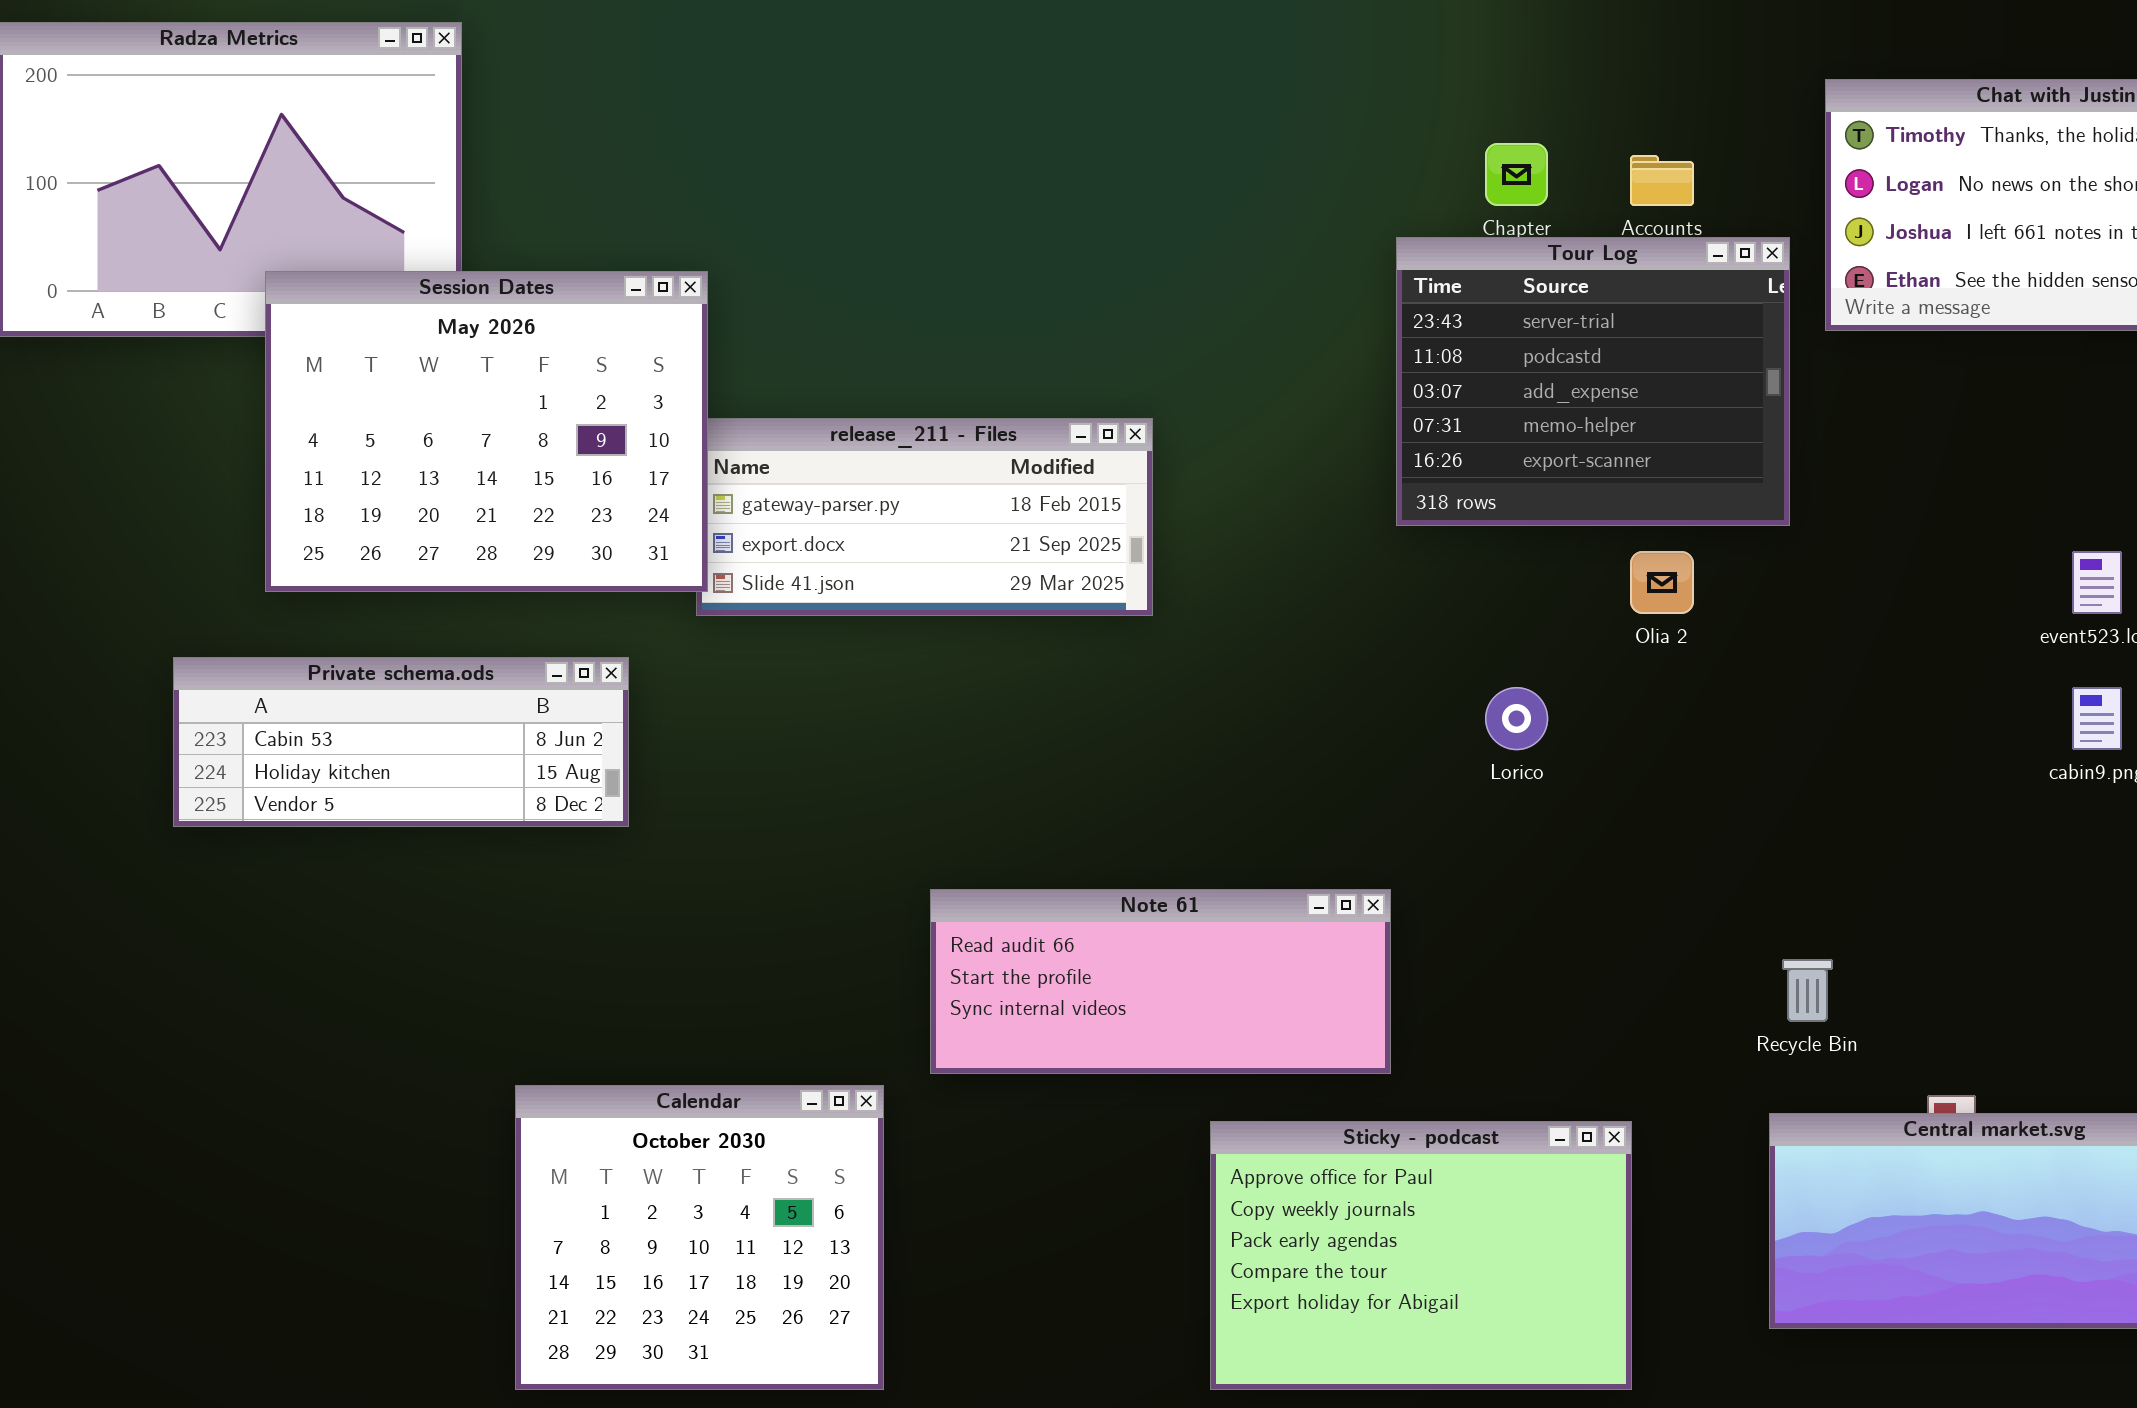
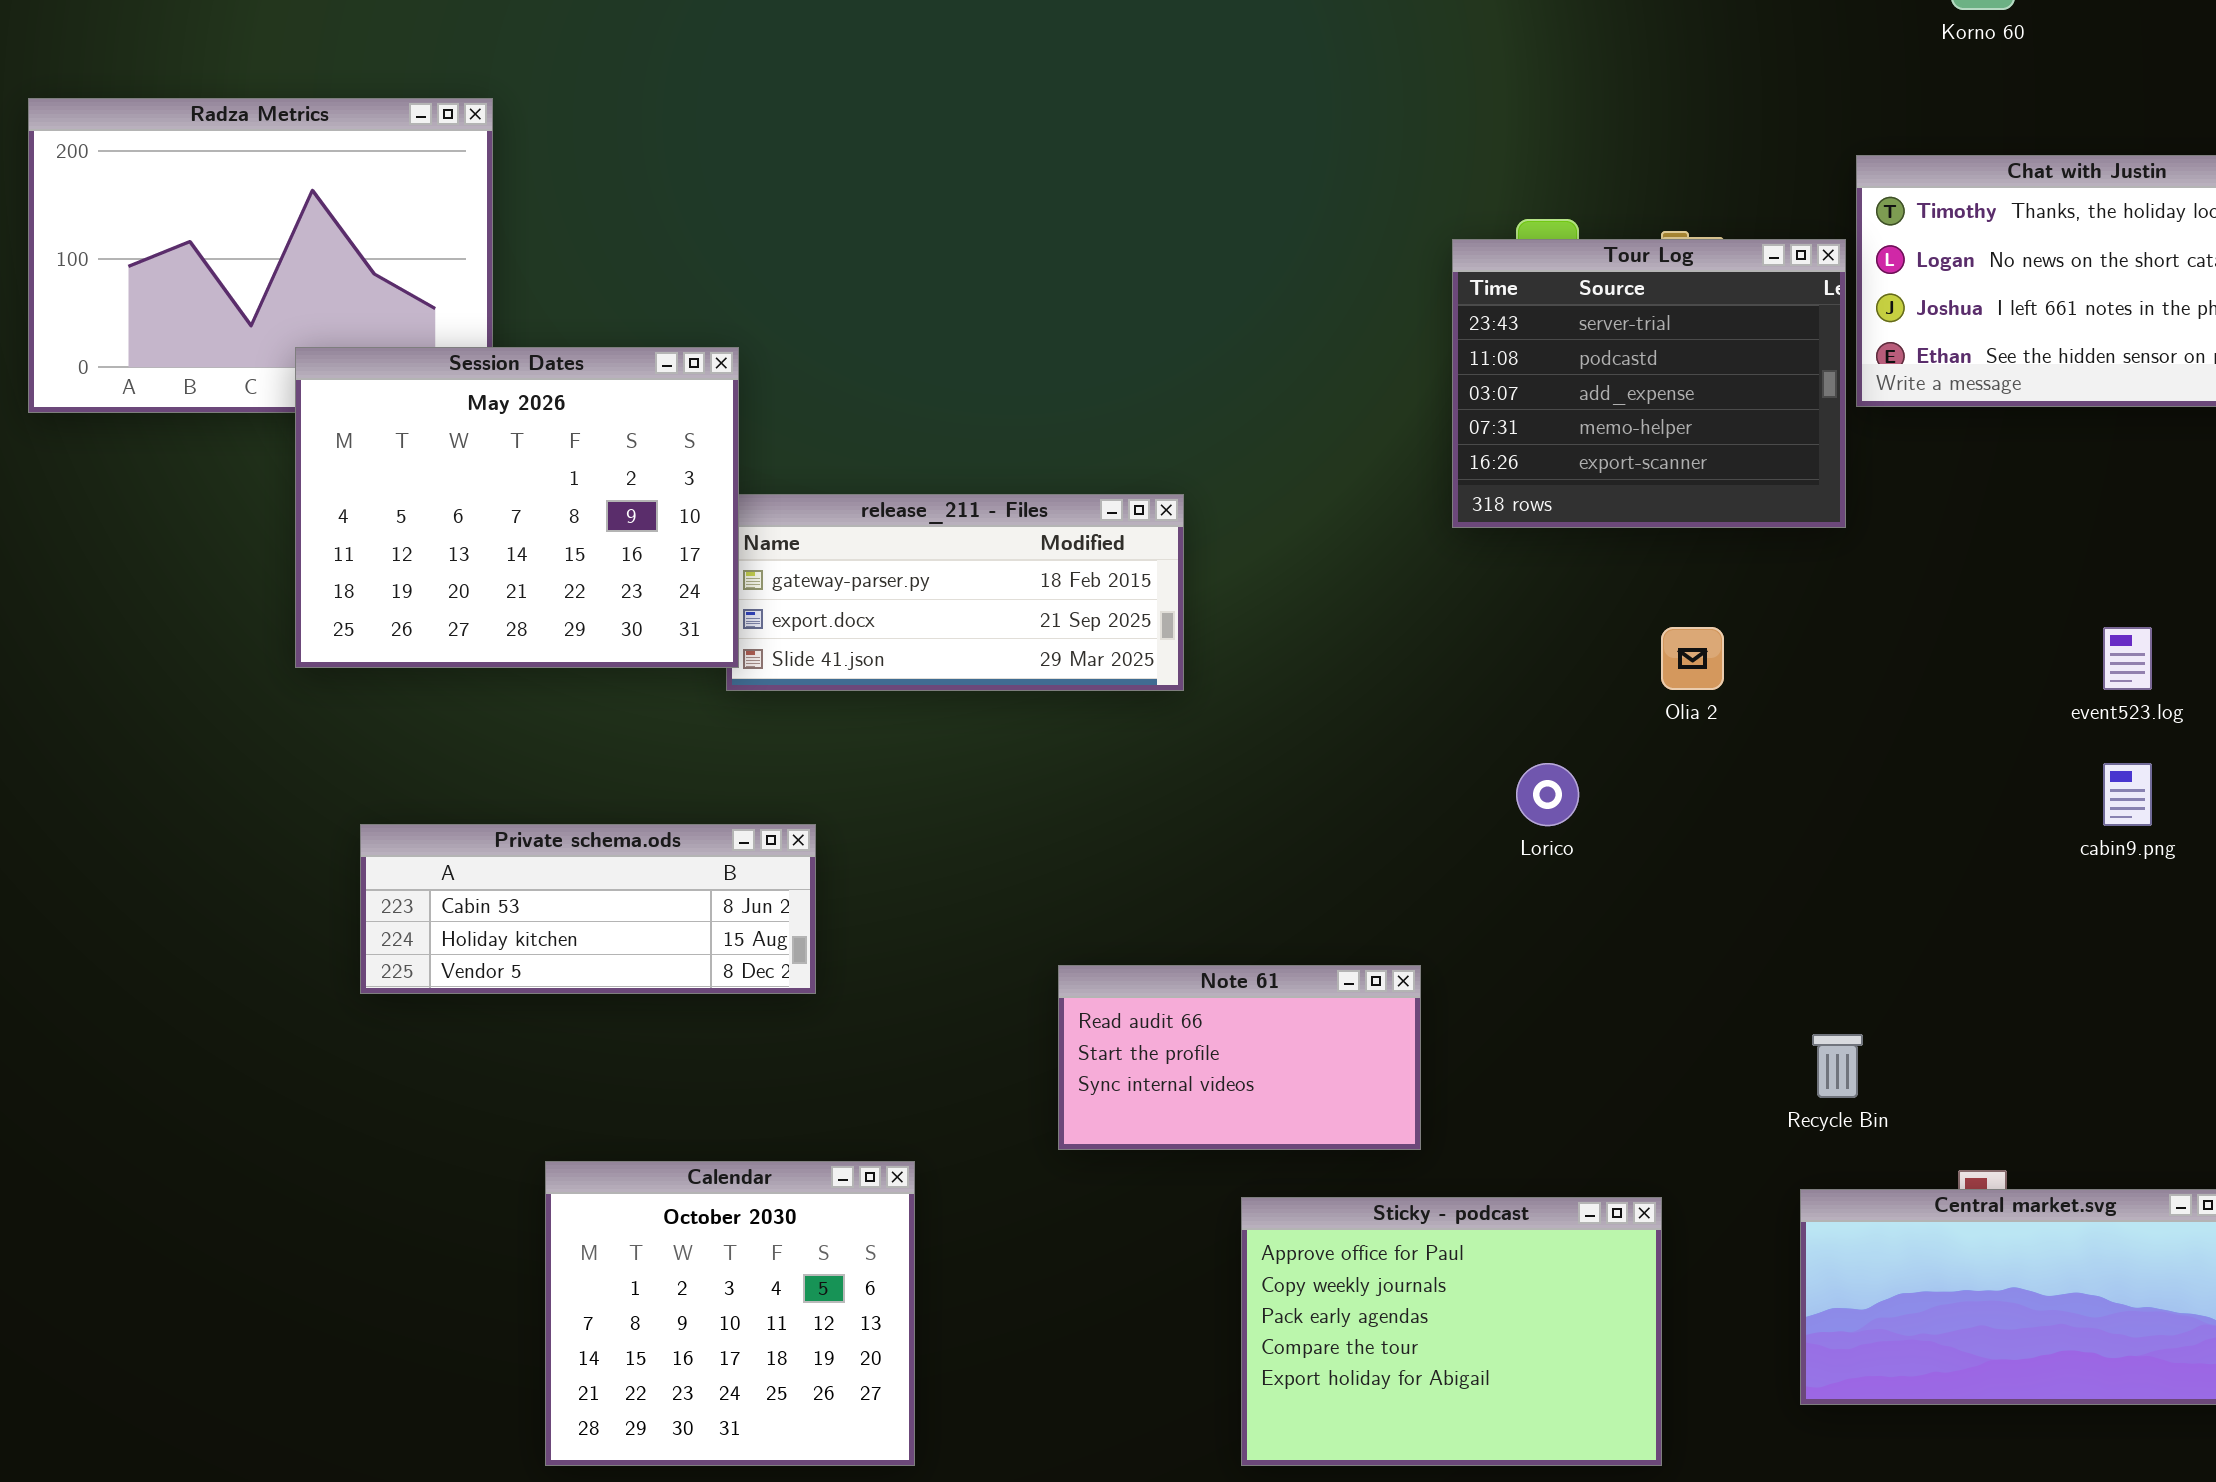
Tour Log: [1396,237,1790,526] -> [1452,239,1846,528], moved
Private schema.ods: [173,657,629,827] -> [360,824,816,994], moved
Note 61: [930,889,1391,1074] -> [1058,965,1421,1150], resized

